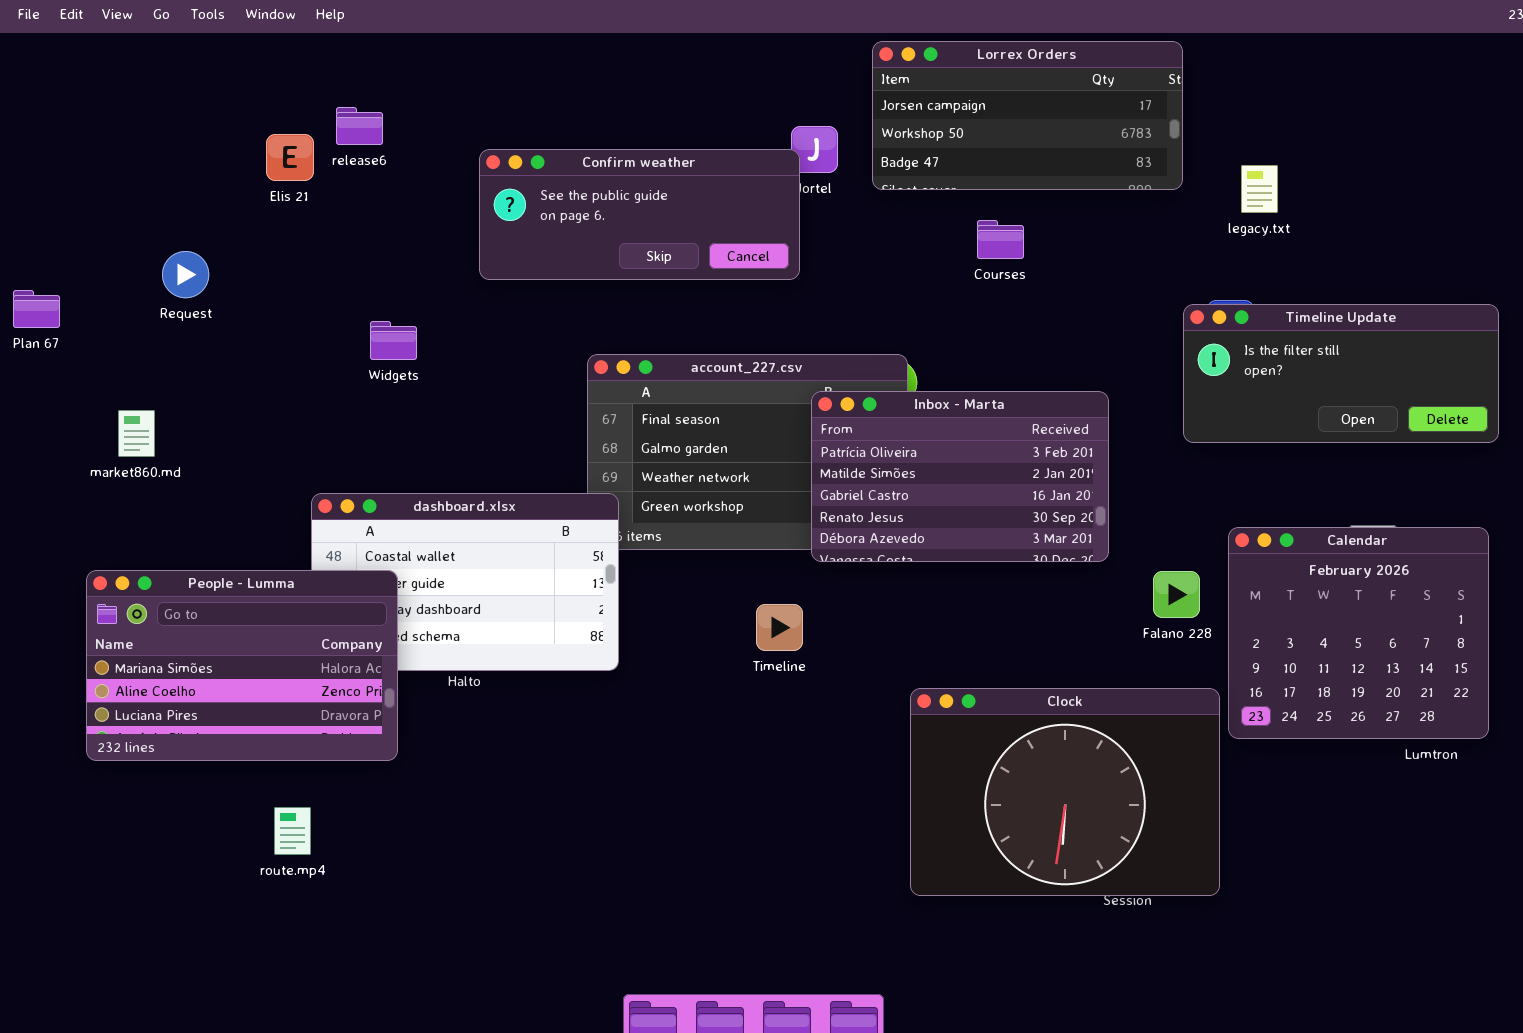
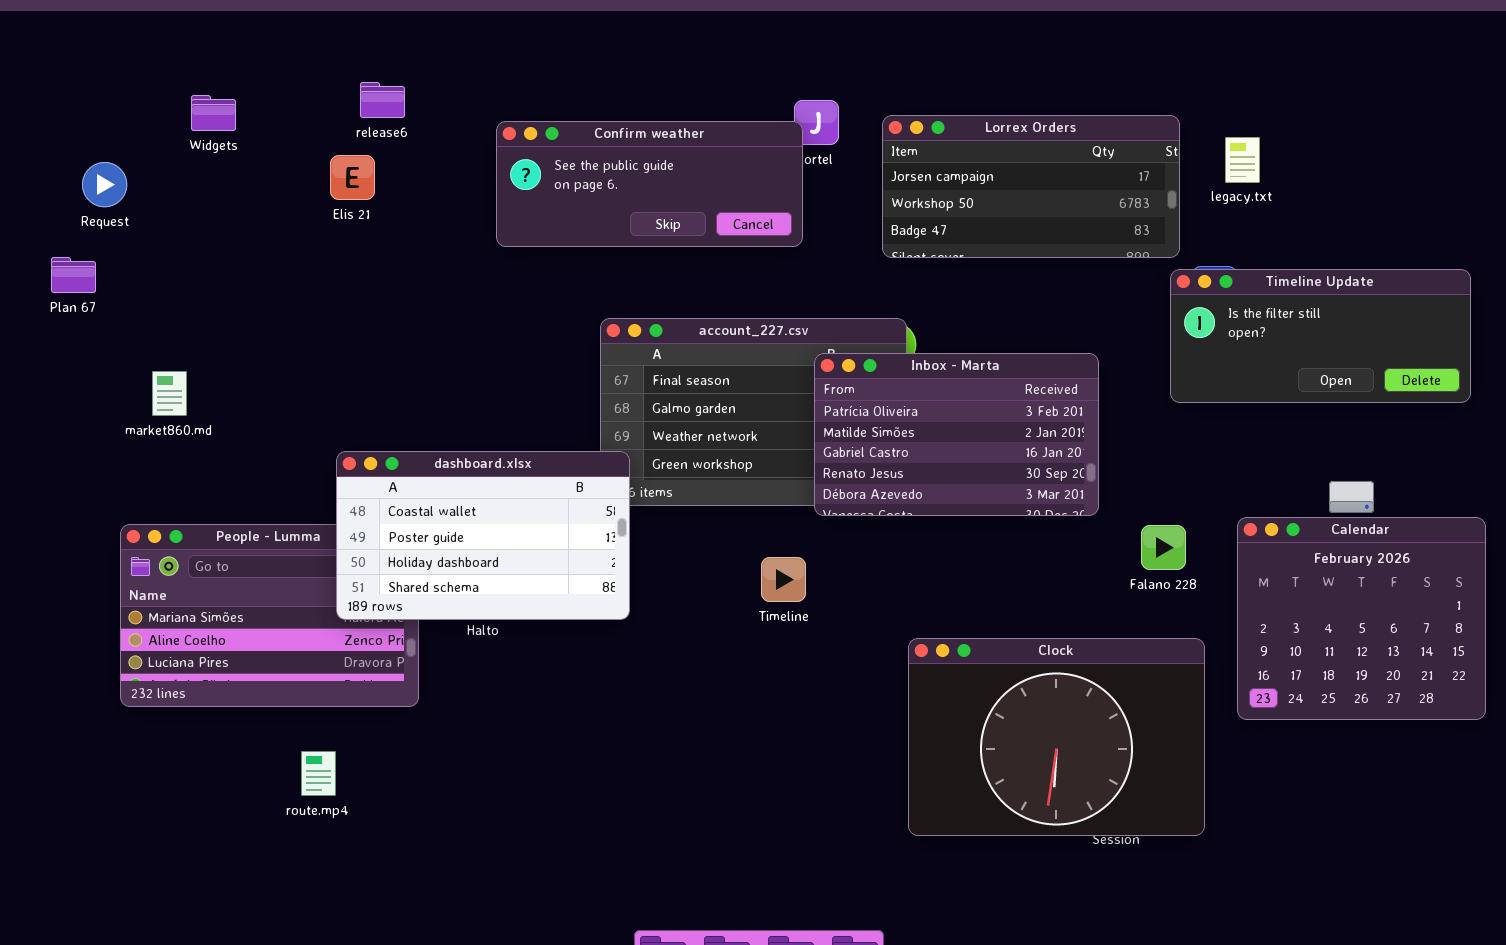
Lorrex Orders: [872,41,1183,190] -> [882,115,1180,258], moved
Elis 21: [266,134,314,181] -> [330,155,375,200], moved
Request: [162,251,209,298] -> [82,162,127,207], moved
Widgets: [370,321,417,360] -> [191,95,236,131], moved
dashboard.xlsx: [311,493,619,671] -> [336,451,630,620], raised
Calendar: [1228,527,1489,739] -> [1237,517,1486,720], moved

